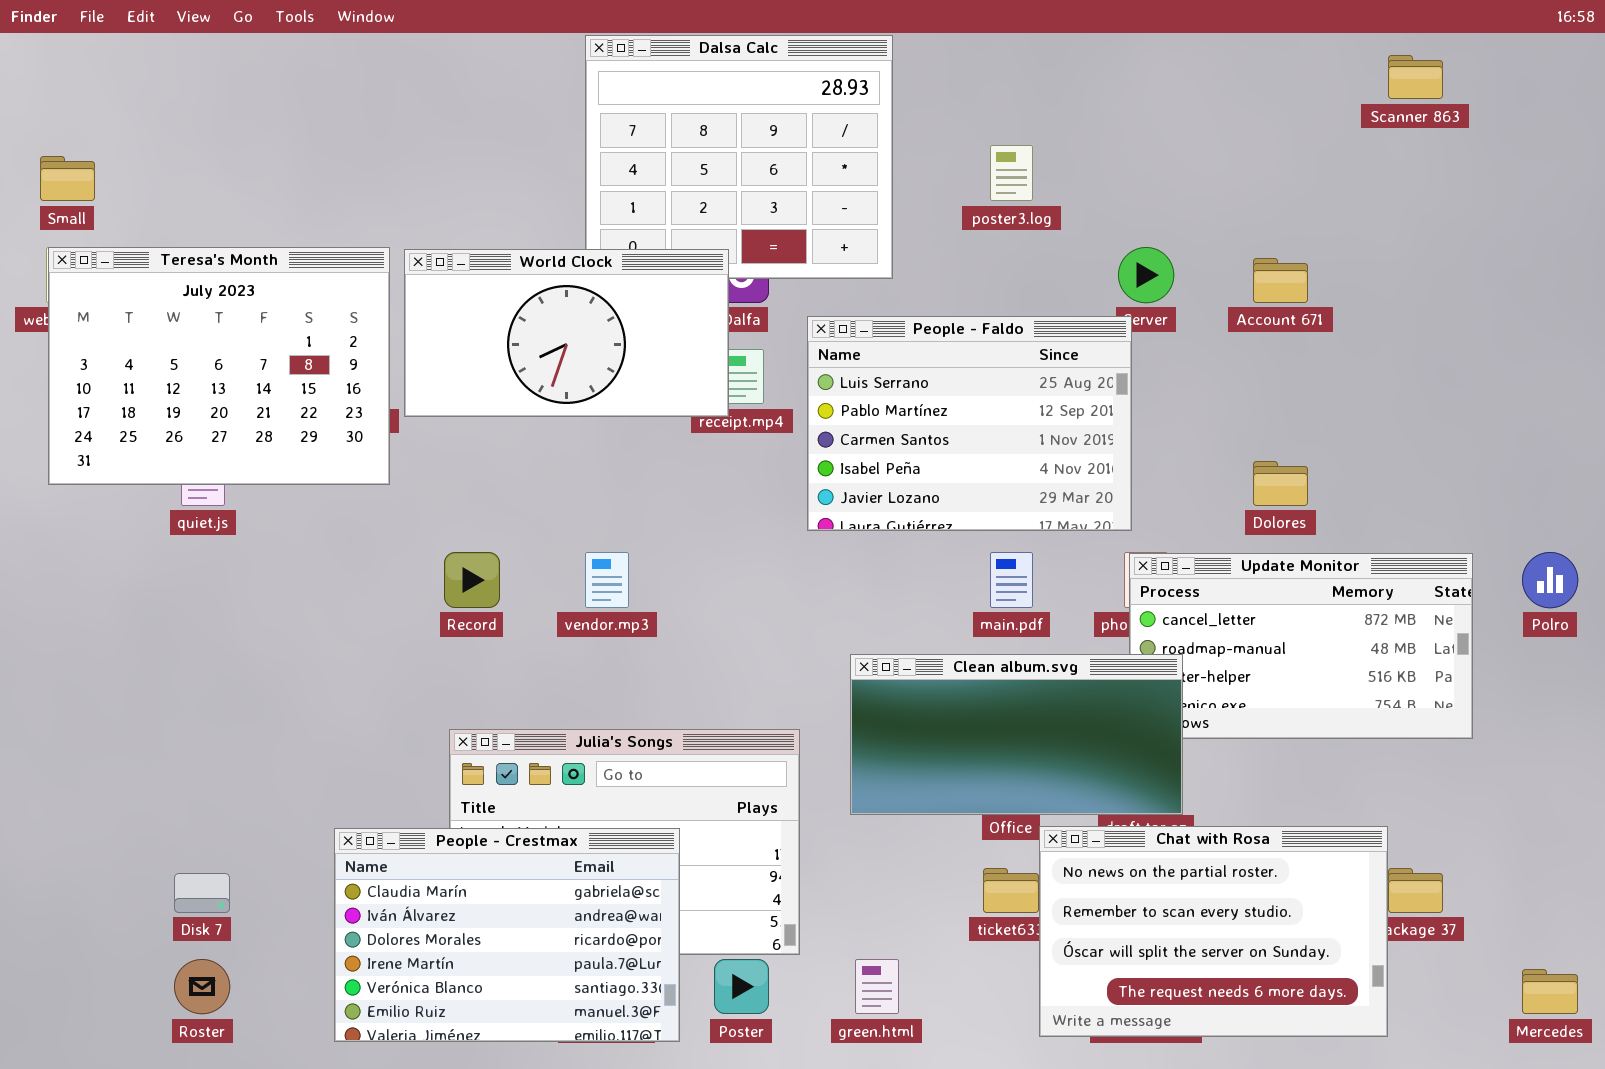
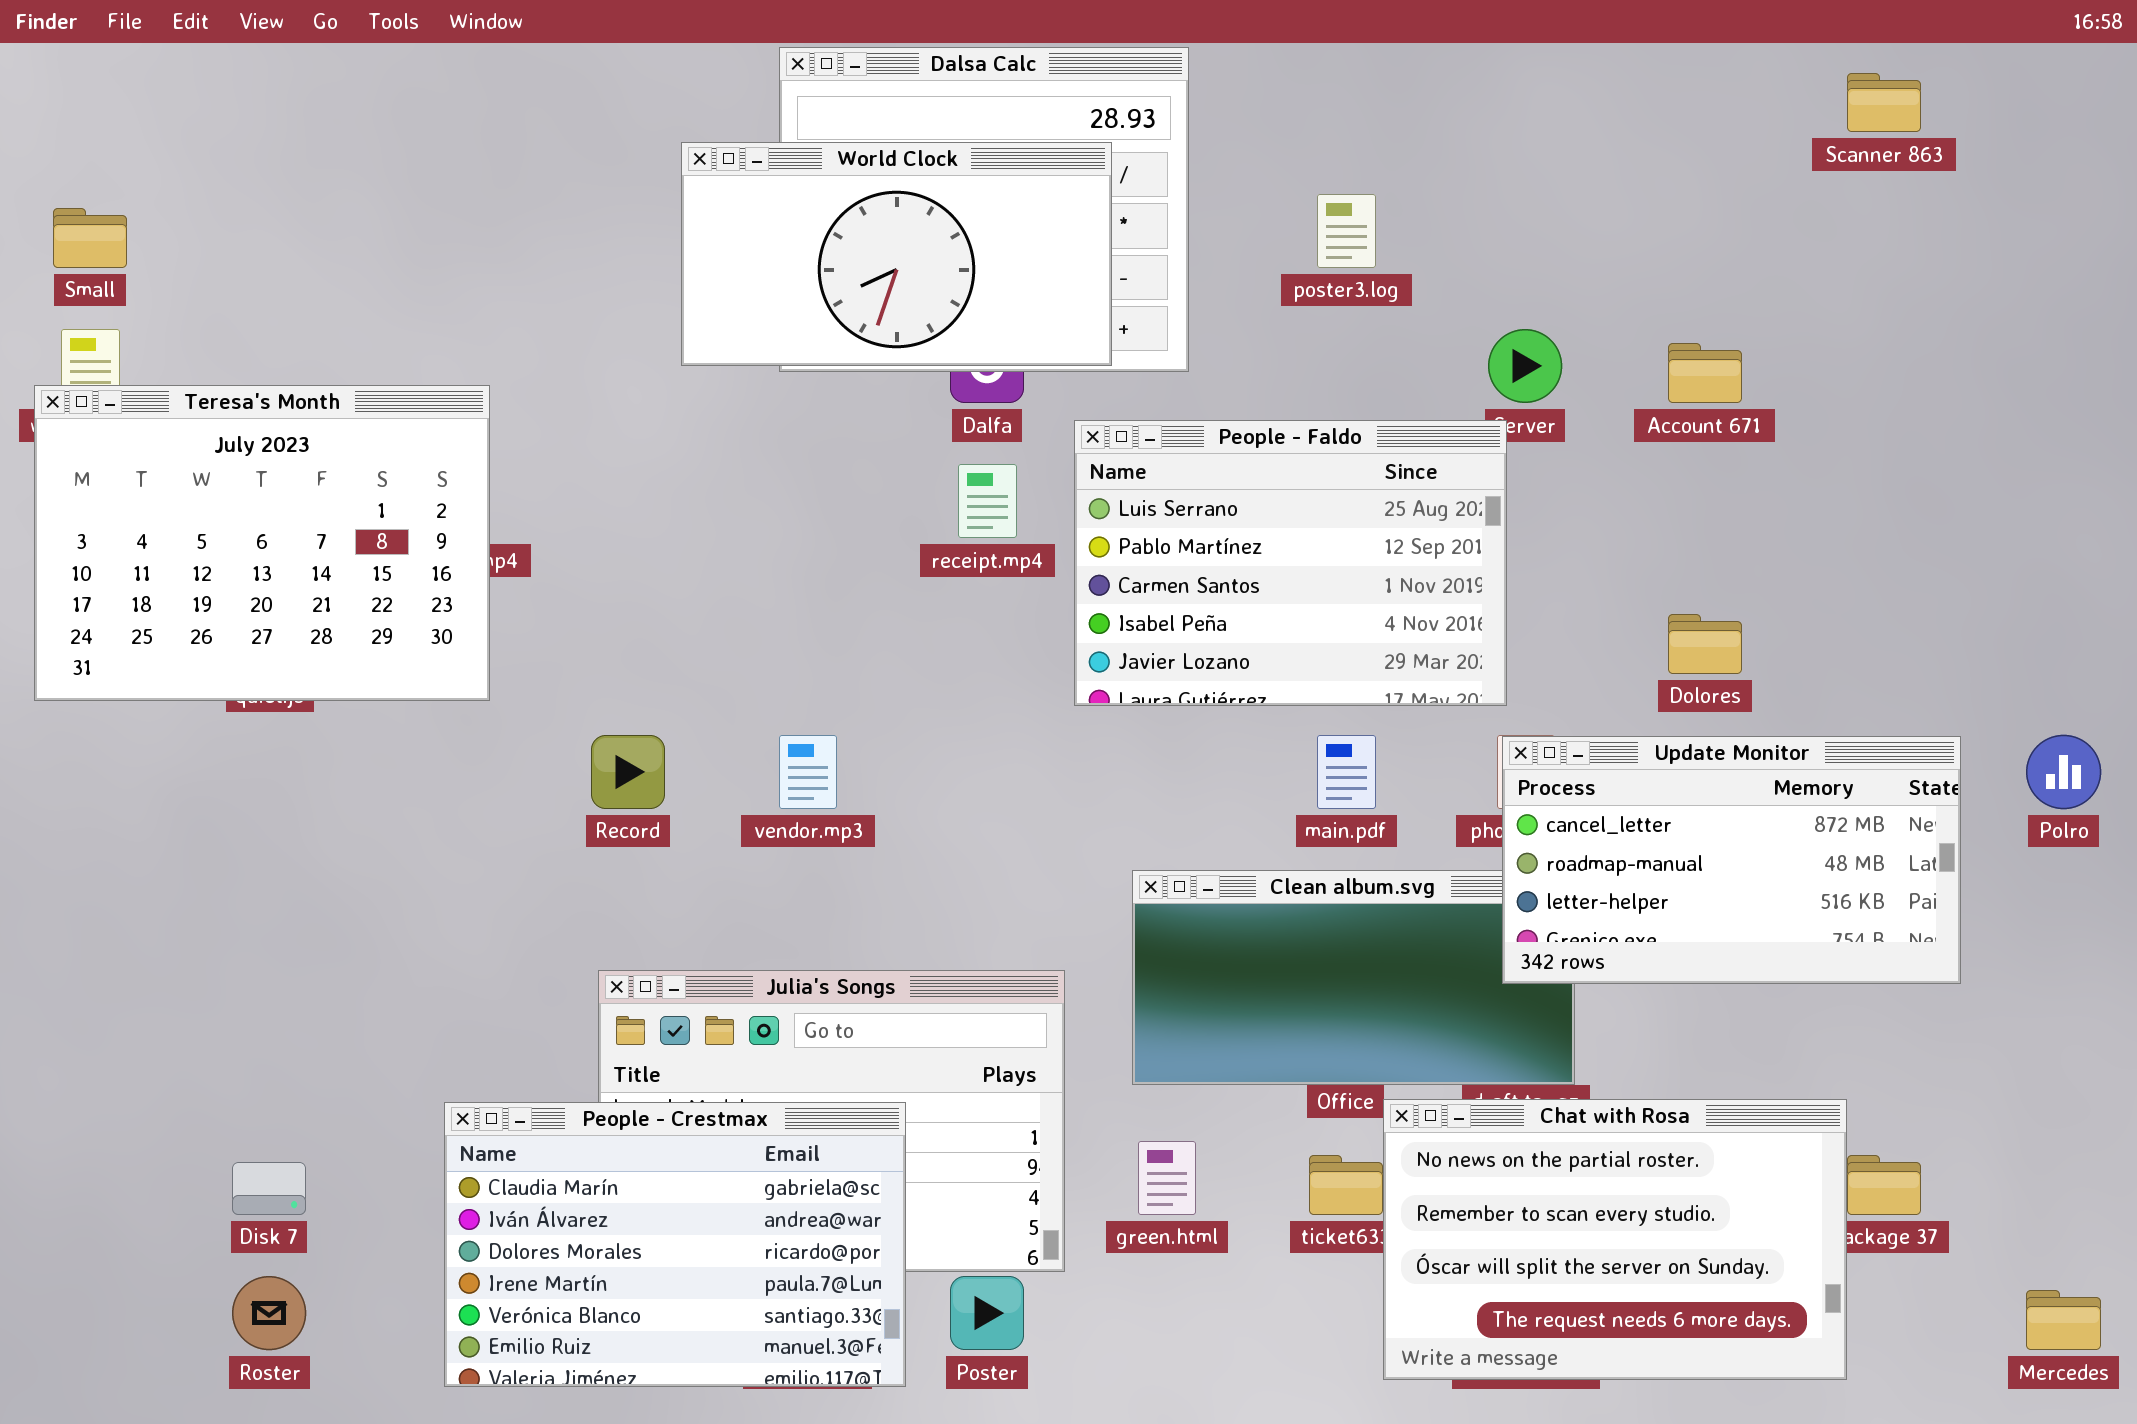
Teresa's Month: [48,247,390,485] -> [34,385,490,701], moved
World Clock: [404,249,729,417] -> [681,142,1112,366], moved
Update Monitor: [1129,553,1473,739] -> [1502,736,1961,984], raised
green.html: [855,959,899,1014] -> [1138,1141,1196,1215], moved

